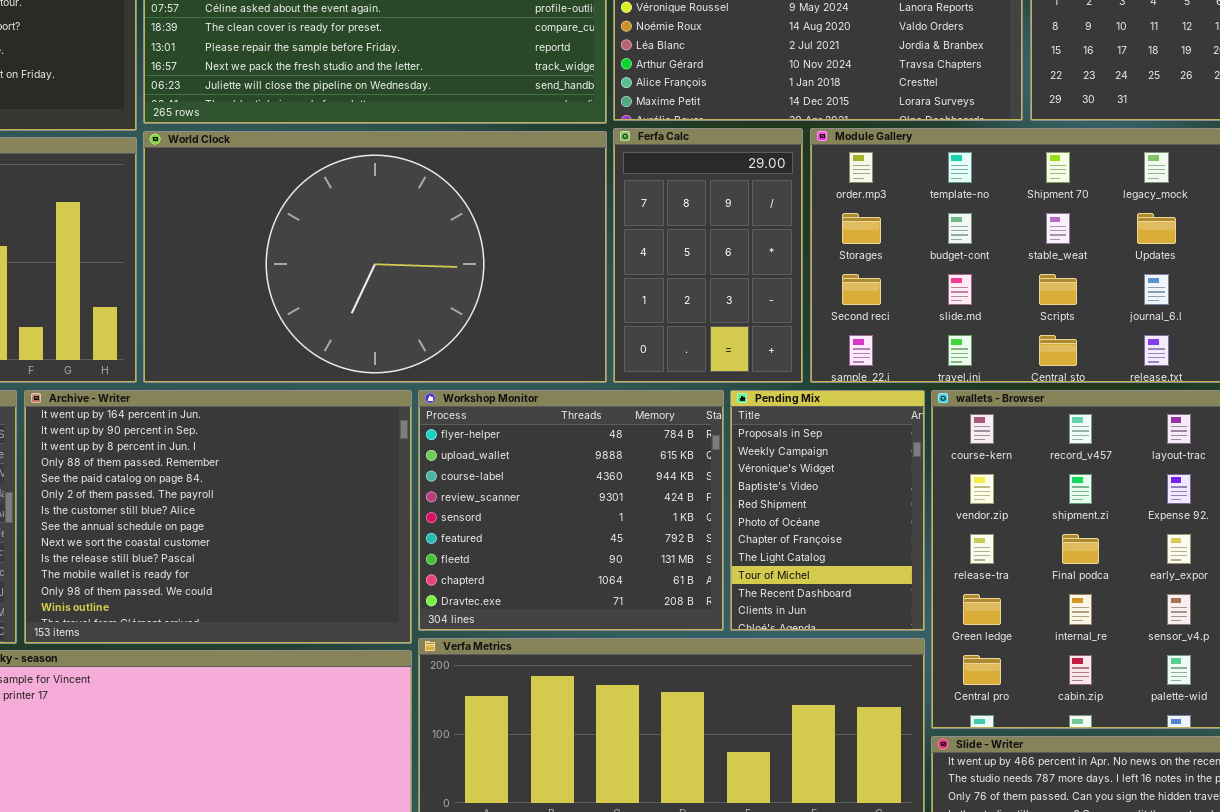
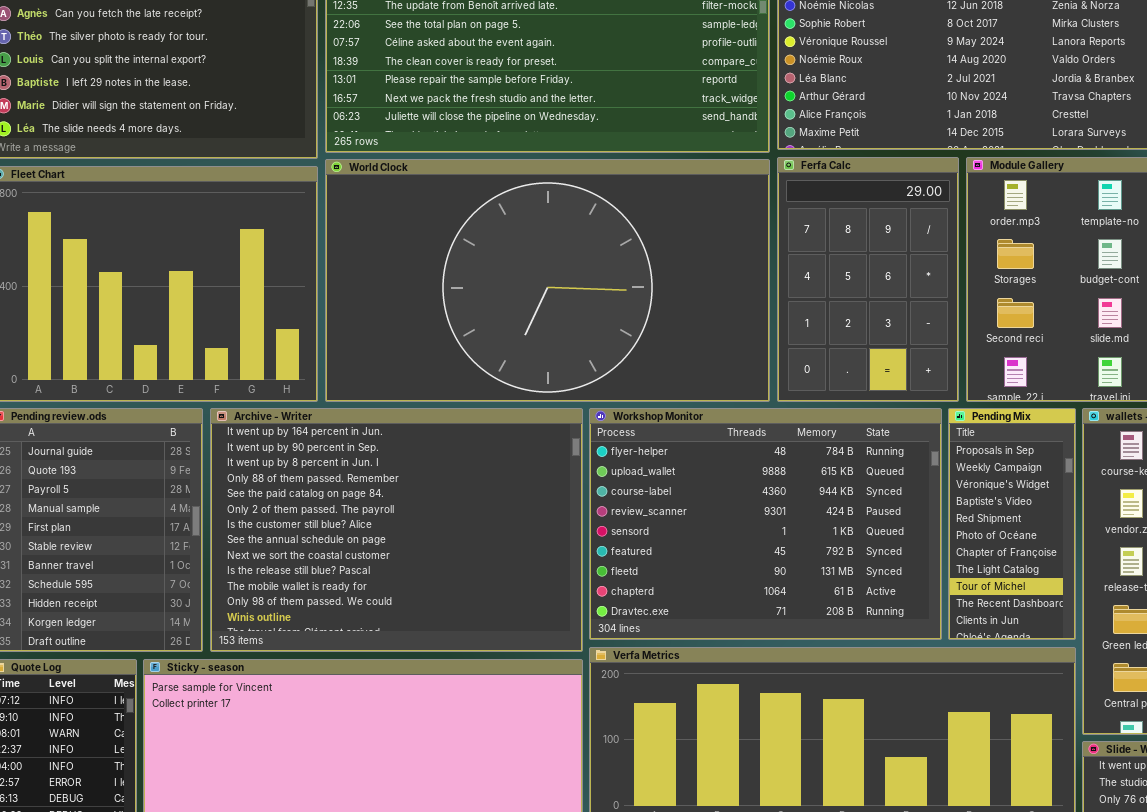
Workshop Monitor: [418,390,724,631] -> [589,408,942,640], resized
Pending Mix: [730,390,925,631] -> [948,408,1076,640], resized

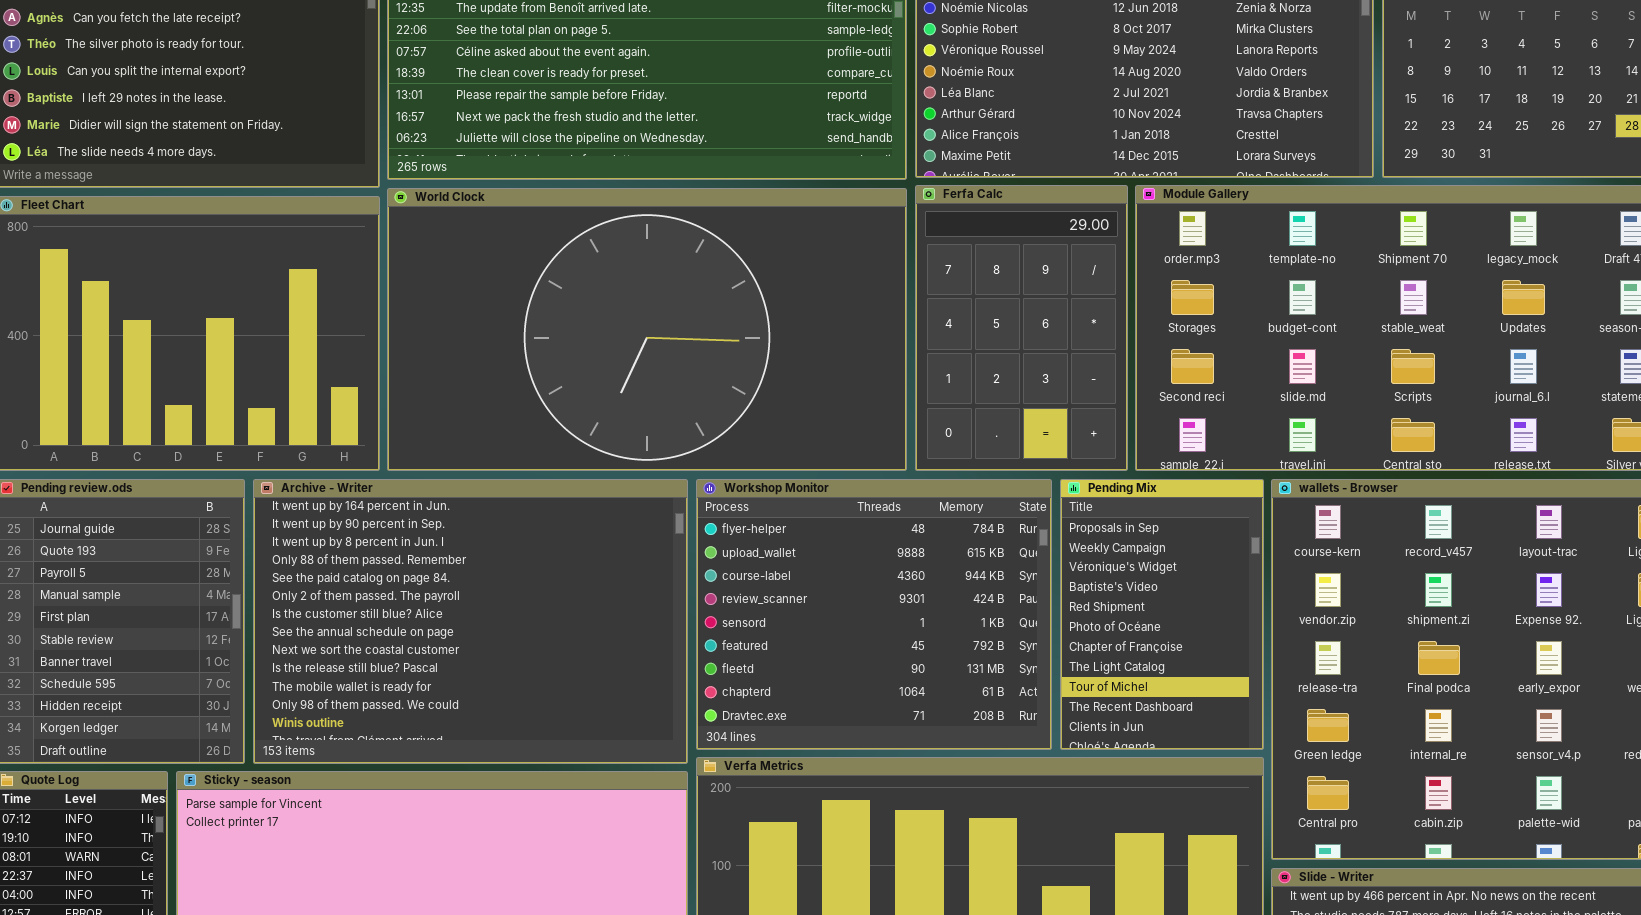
Workshop Monitor: [589,408,942,640] -> [696,479,1052,750], resized
Pending Mix: [948,408,1076,640] -> [1060,479,1264,750], resized

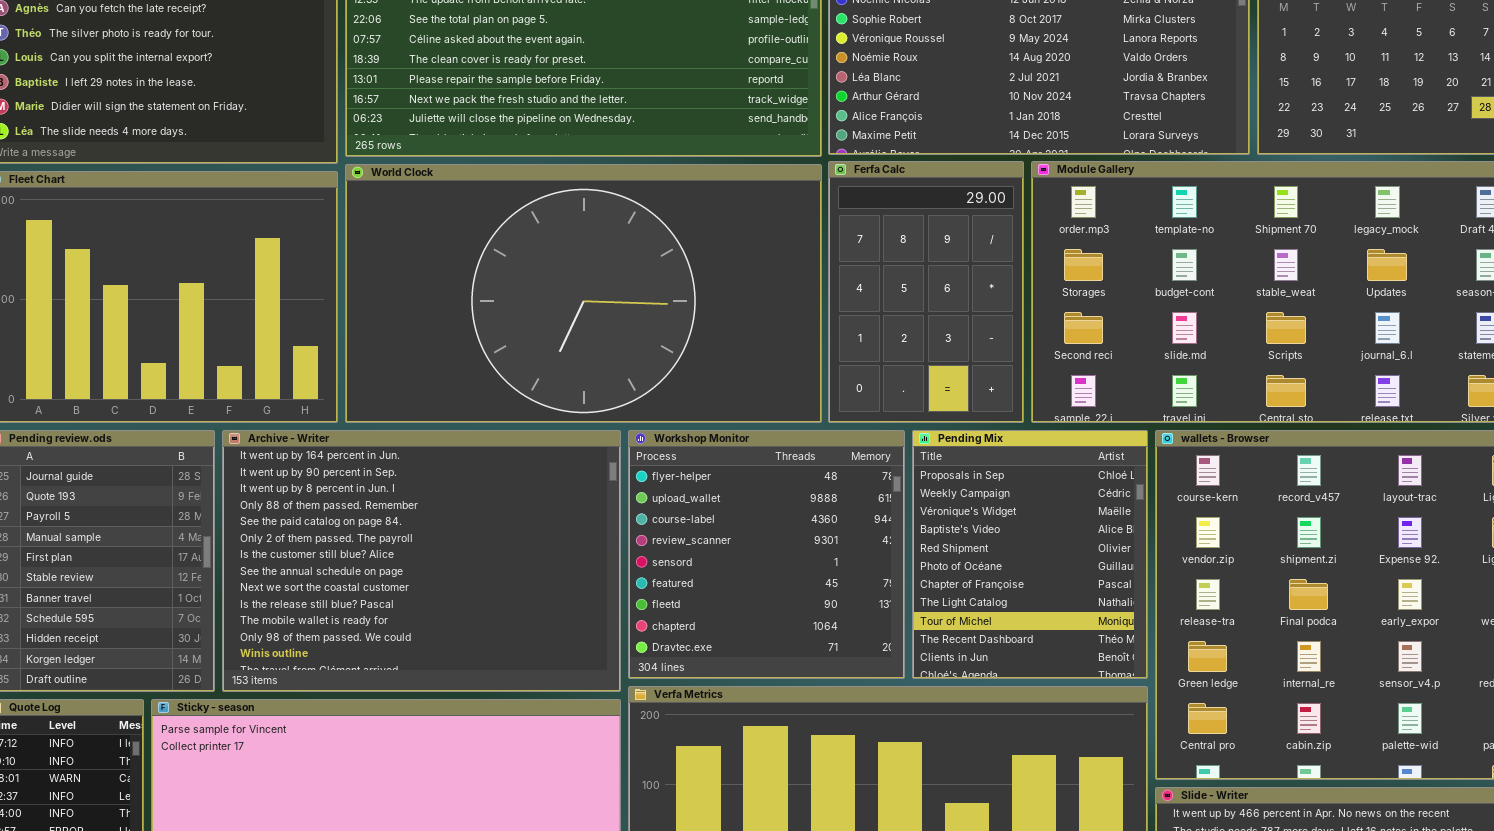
Workshop Monitor: [696,479,1052,750] -> [628,430,905,679], resized
Pending Mix: [1060,479,1264,750] -> [912,430,1148,679], resized

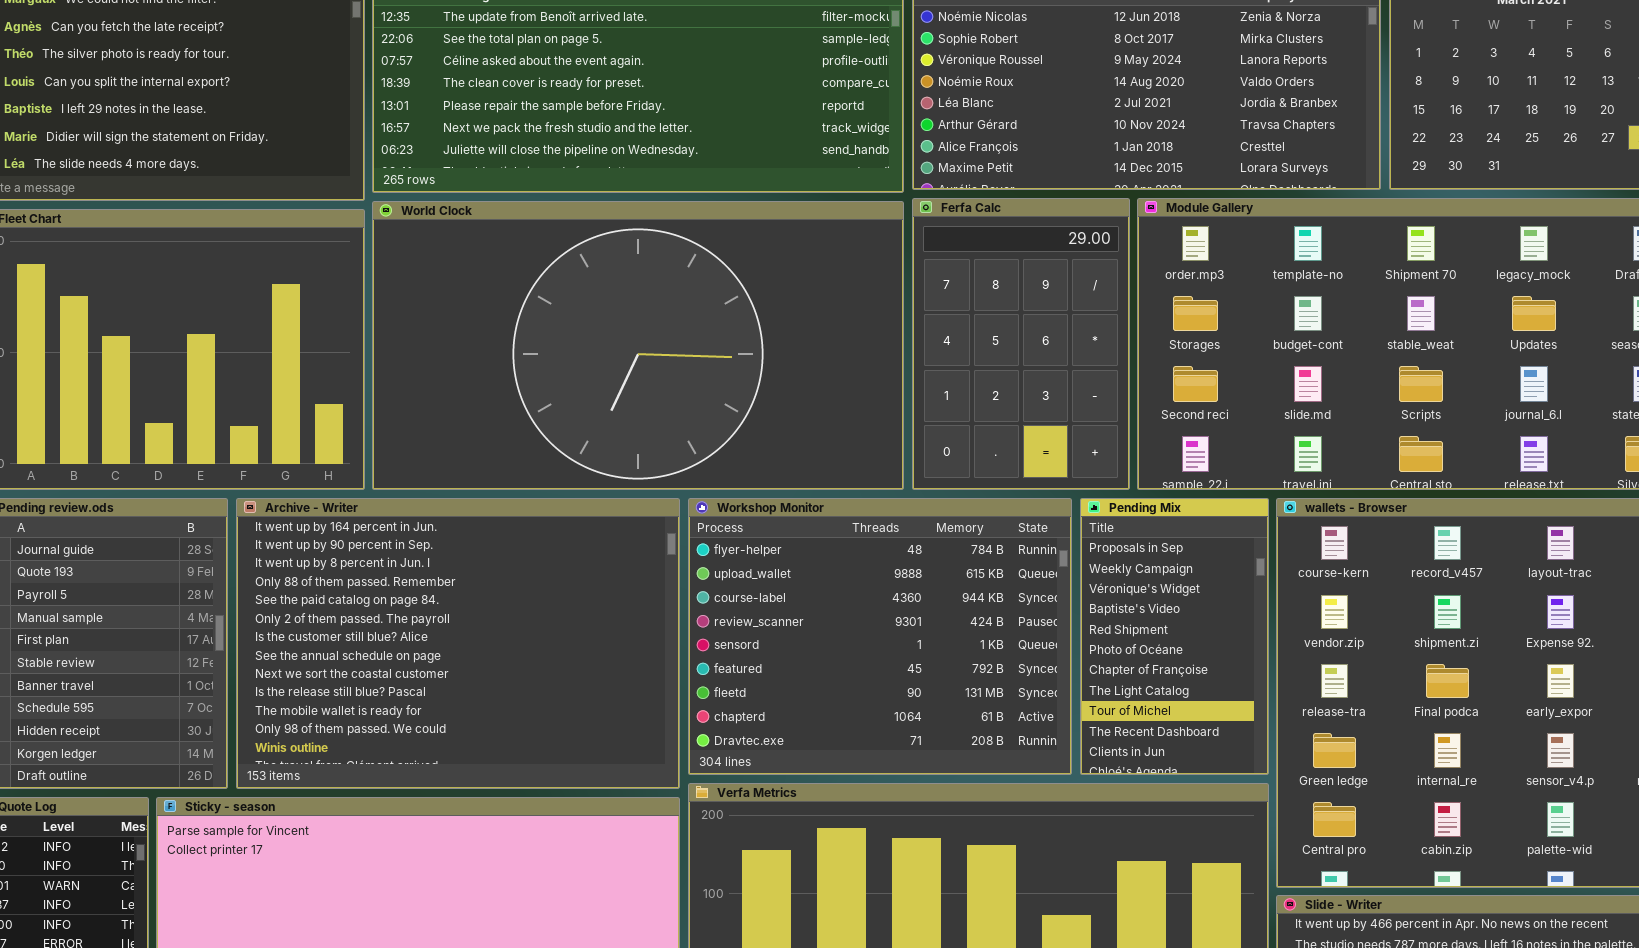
Workshop Monitor: [628,430,905,679] -> [688,498,1072,775], resized
Pending Mix: [912,430,1148,679] -> [1080,498,1269,775], resized

